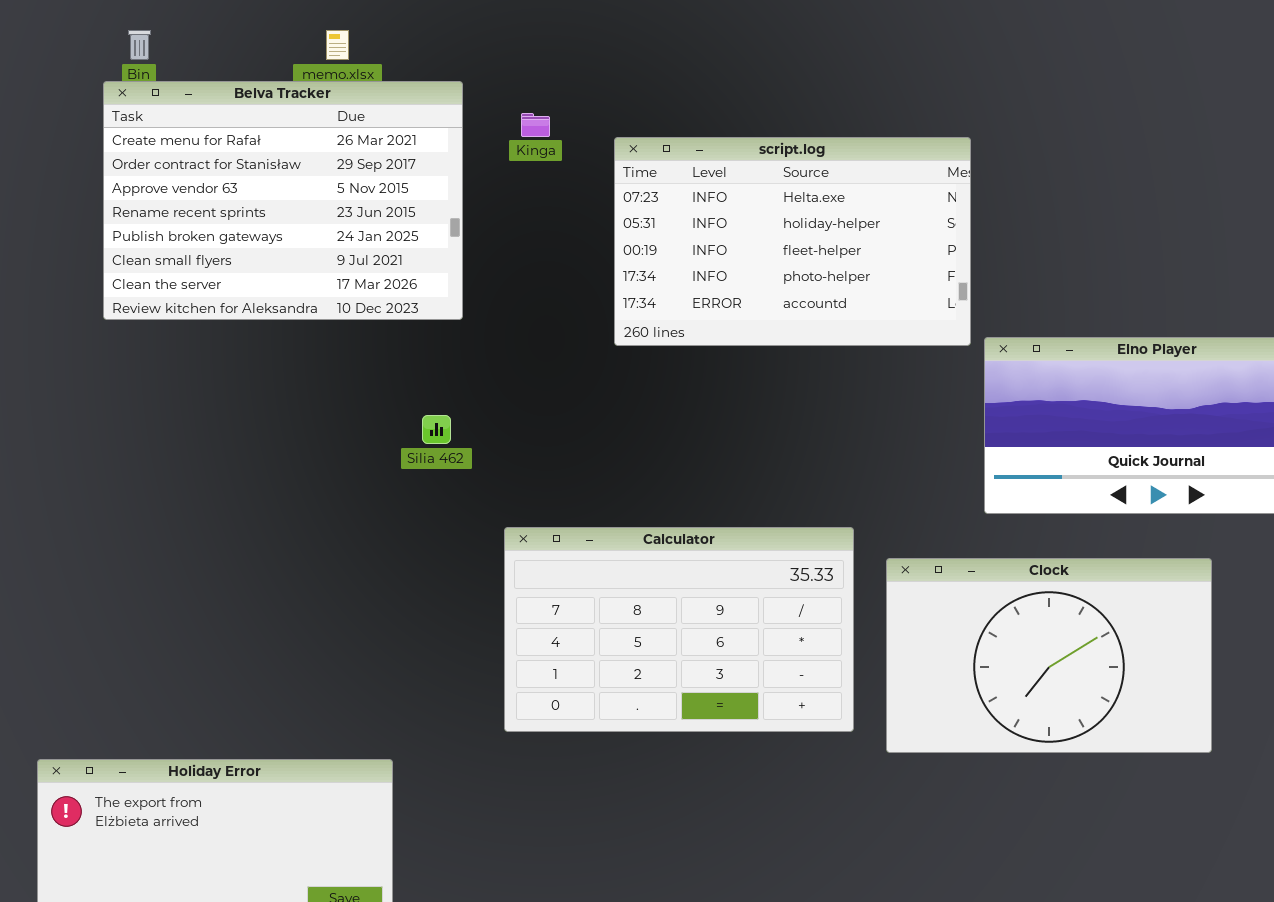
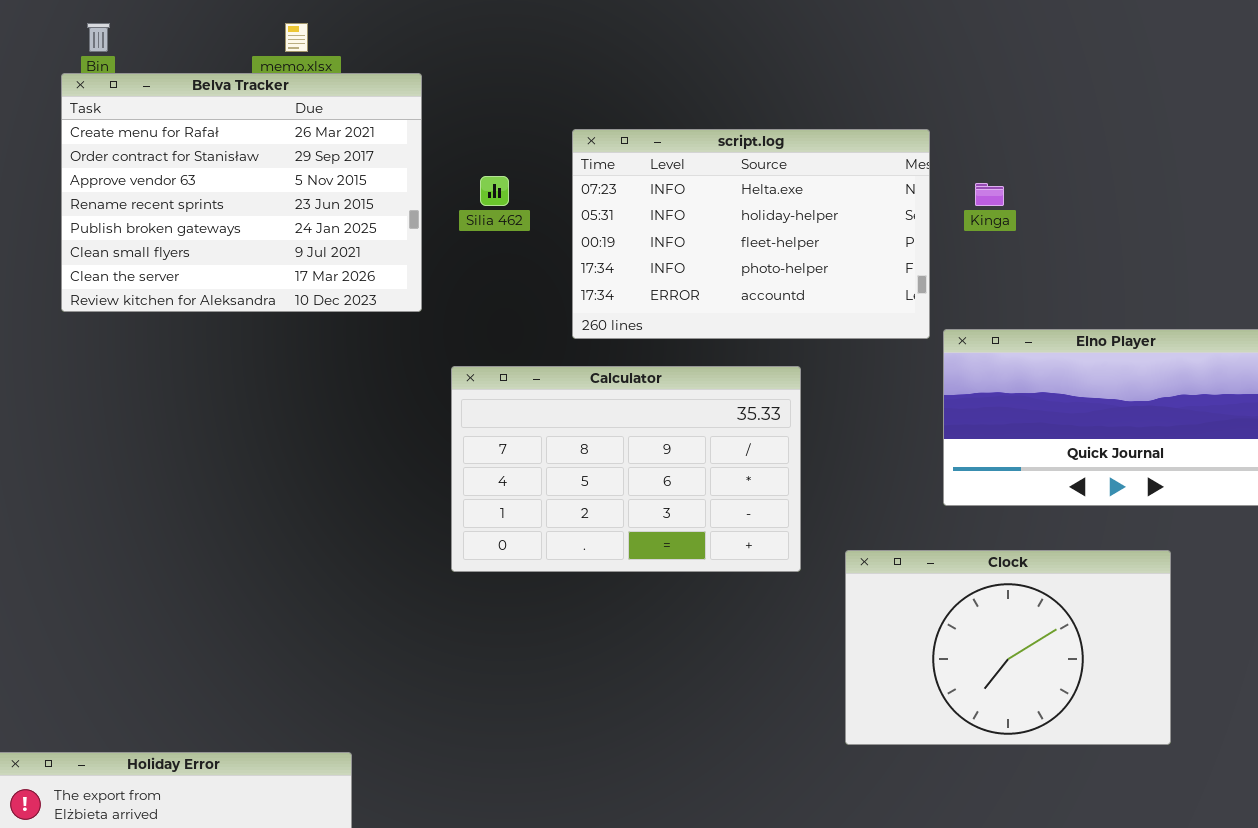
Kinga: [521,113,550,137] -> [975,183,1004,206], moved
Silia 462: [422,415,451,444] -> [480,176,509,206], moved
Calculator: [504,527,854,732] -> [451,366,801,572], moved

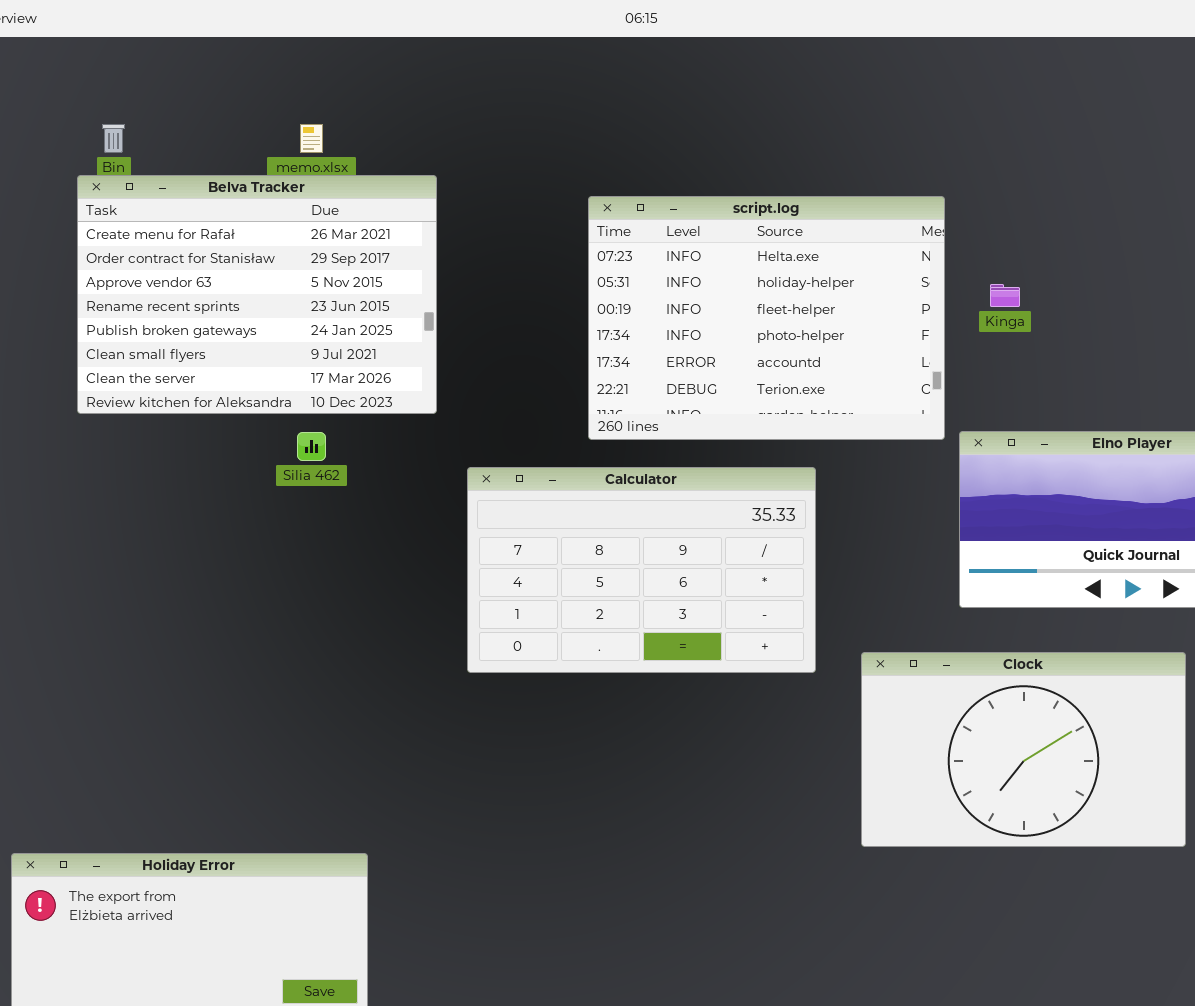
script.log: [572,129,930,339] -> [588,196,945,440], resized
Silia 462: [480,176,509,206] -> [297,432,326,461], moved

